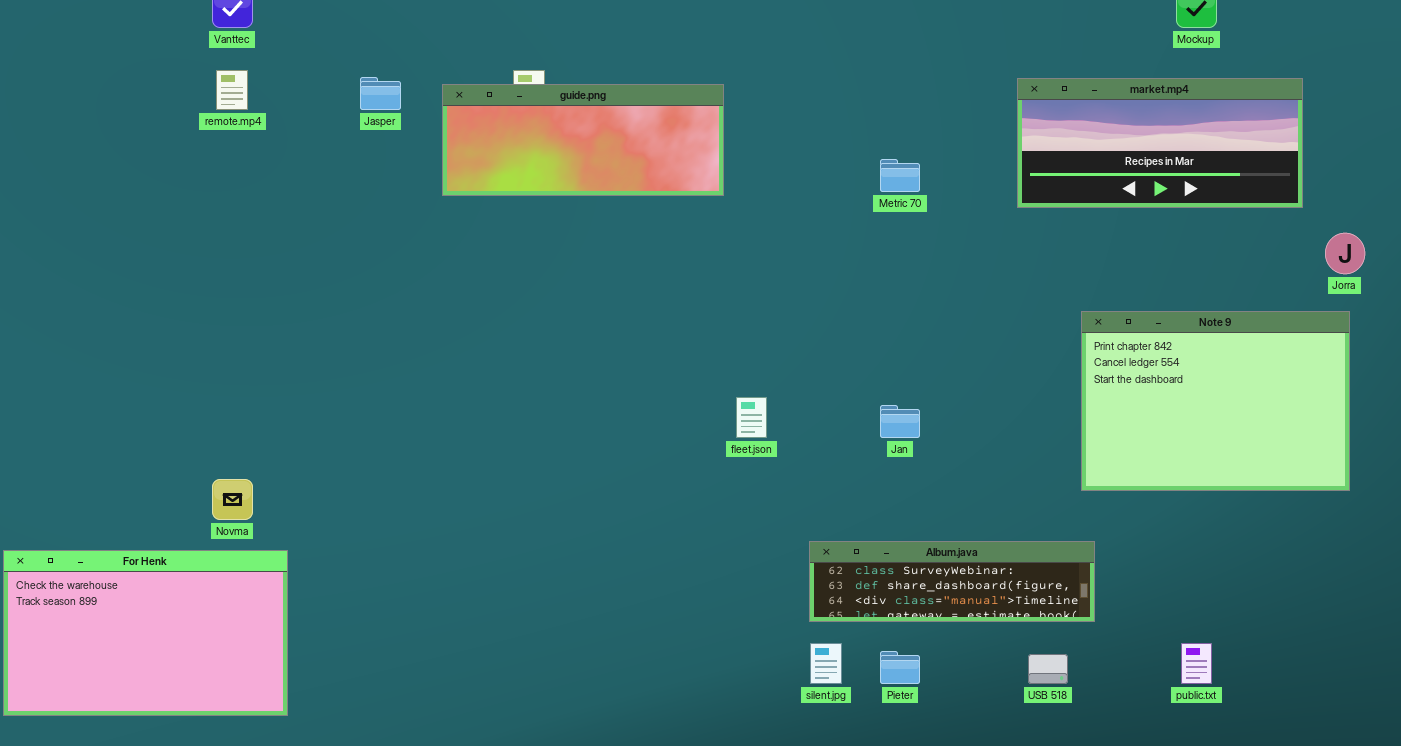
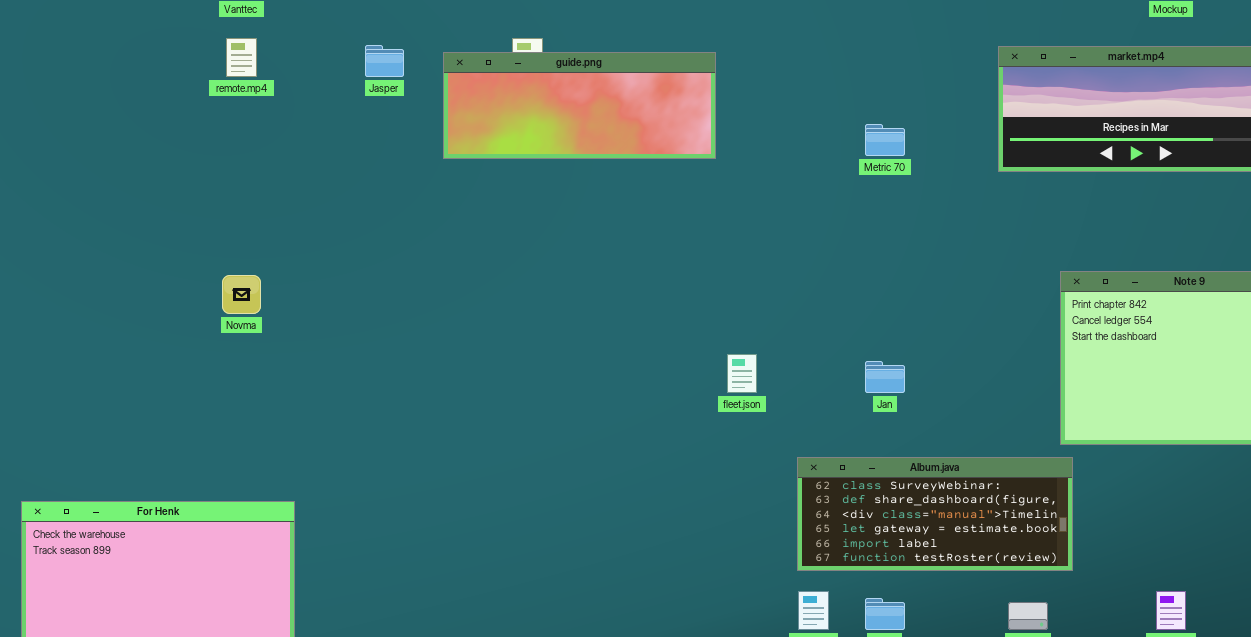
Novma: [212,479,253,520] -> [222,275,261,314], moved
Album.java: [809,541,1095,622] -> [797,457,1073,571], resized

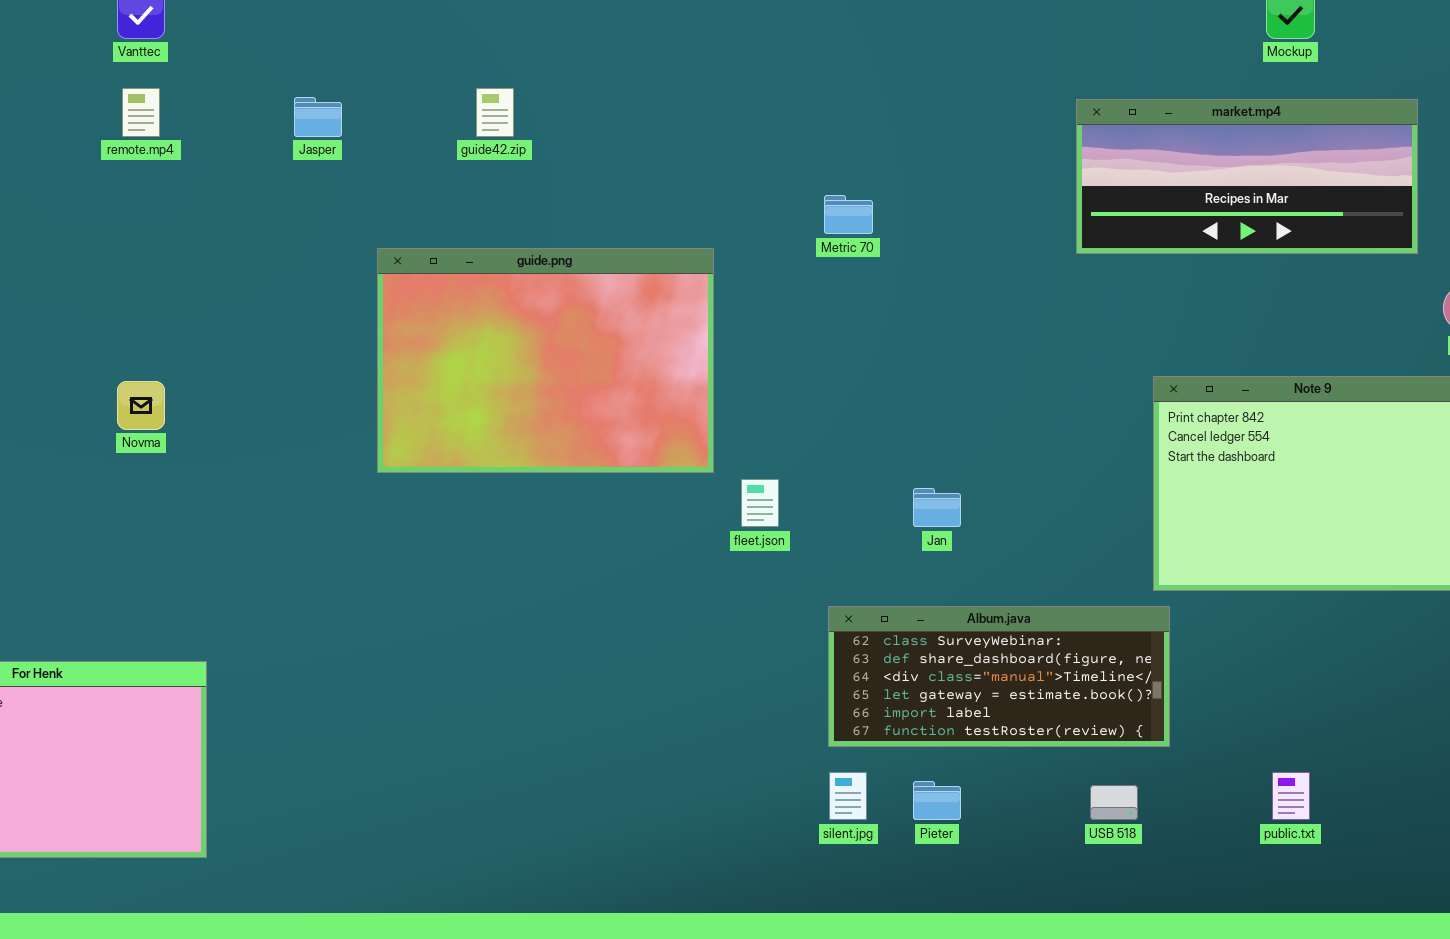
guide.png: [443,52,716,159] -> [377,248,714,473], moved, resized
Metric 70: [865,124,905,156] -> [824,195,873,234], moved

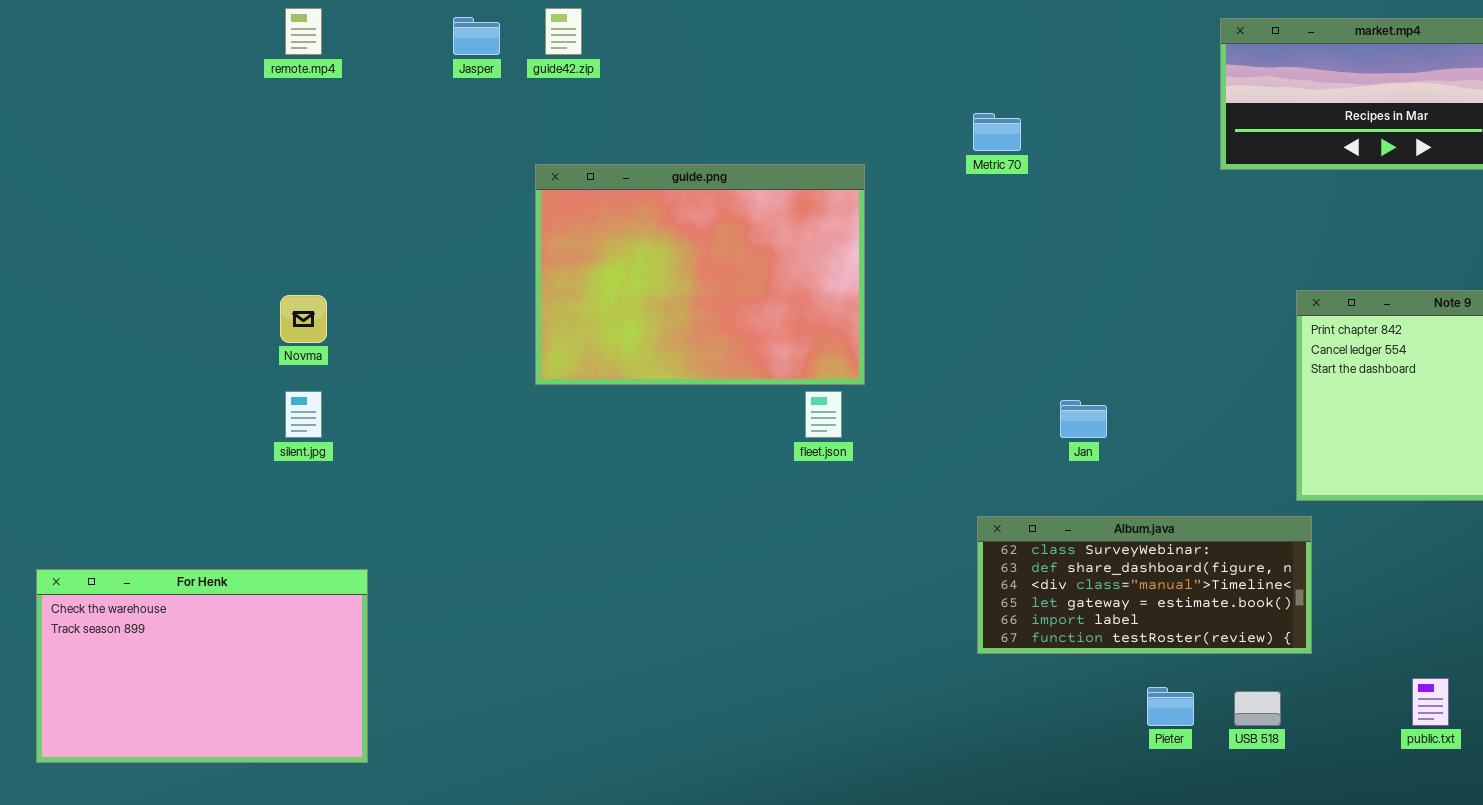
guide42.zip: [476,88,514,137] -> [545,8,582,55], moved
fleet.json: [741,479,779,527] -> [805,391,842,438], moved
silent.jpg: [829,772,867,820] -> [285,391,322,438], moved
Pieter: [913,781,961,820] -> [1147,687,1194,726], moved

